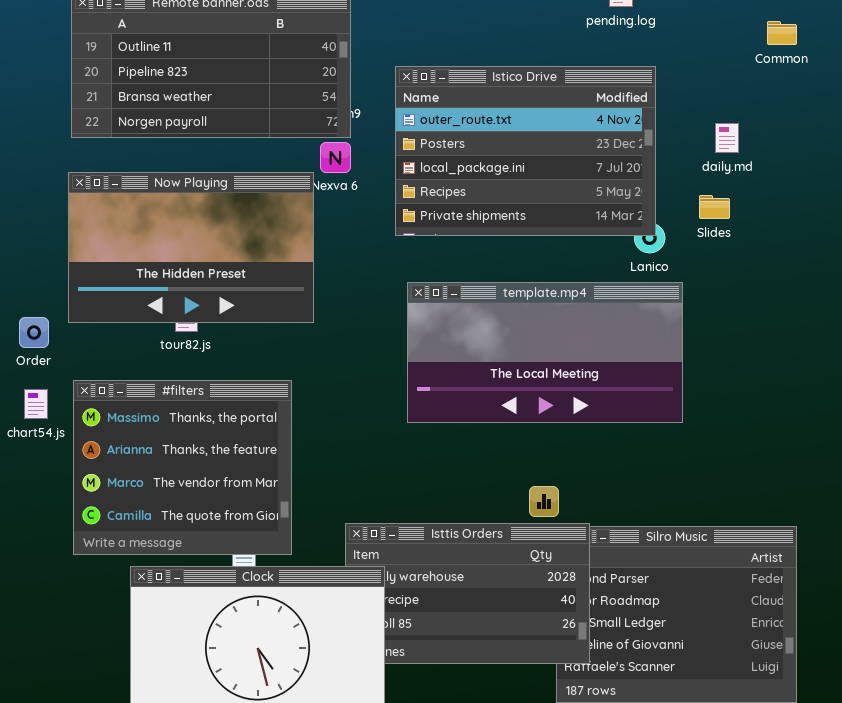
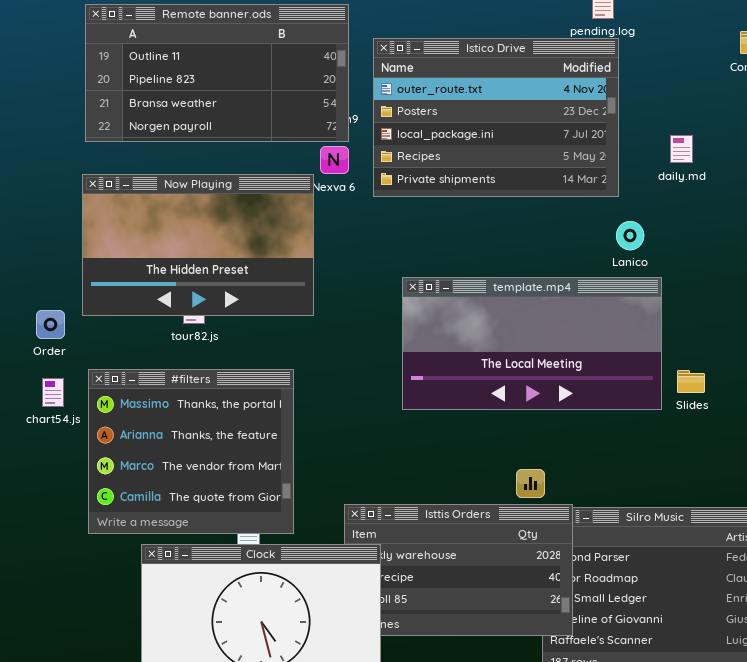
Istico Drive: [395,66,656,236] -> [373,38,619,197], moved
daily.md: [715,123,739,153] -> [670,135,693,163], moved
Slides: [699,195,730,219] -> [677,370,705,393], moved

